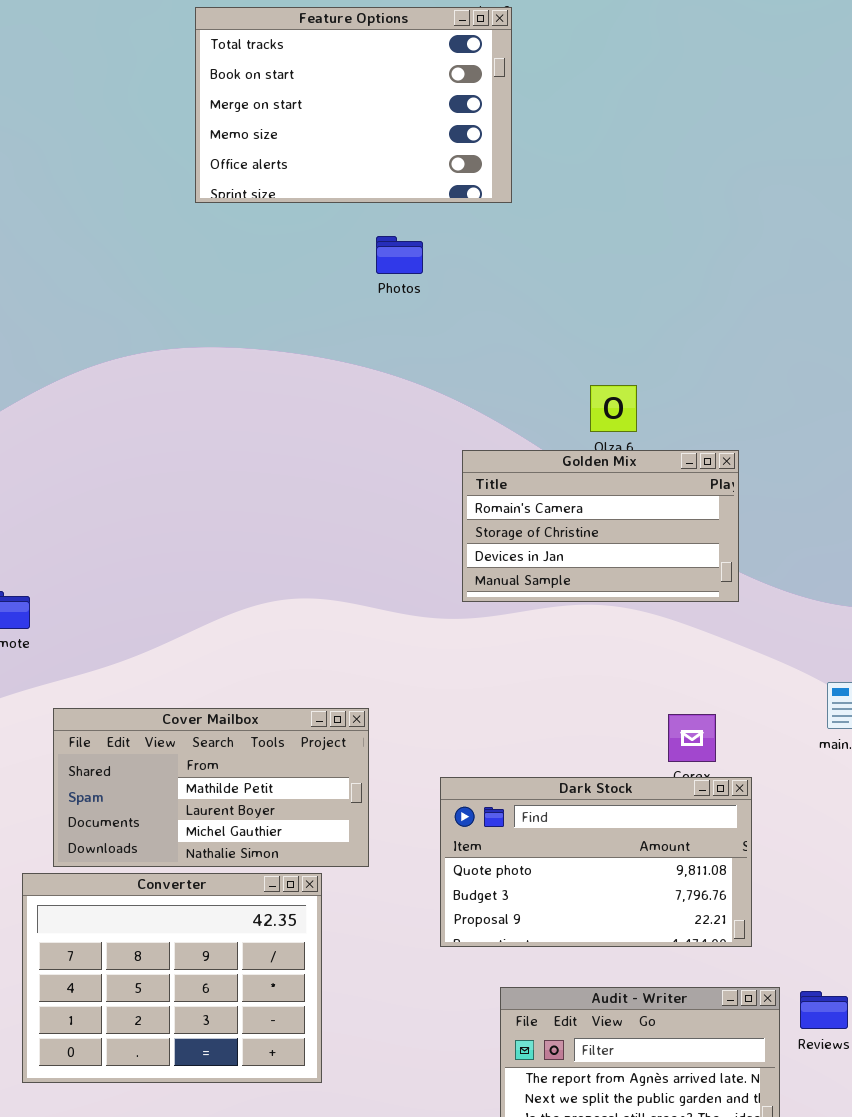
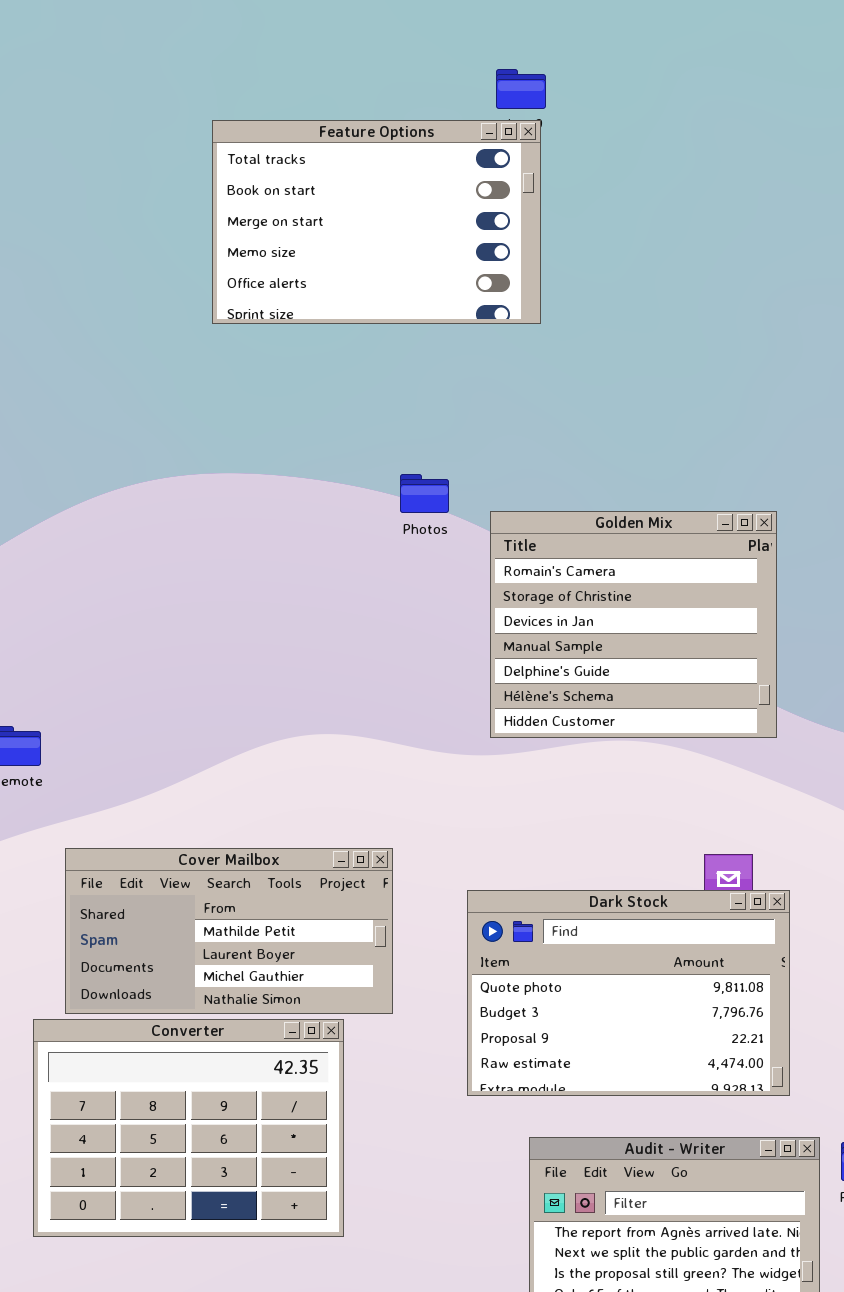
Photos: [376,236,423,274] -> [400,474,449,513], moved
Golden Mix: [462,450,739,602] -> [490,511,777,738], resized
Dark Stock: [440,777,752,947] -> [467,890,790,1096], resized

